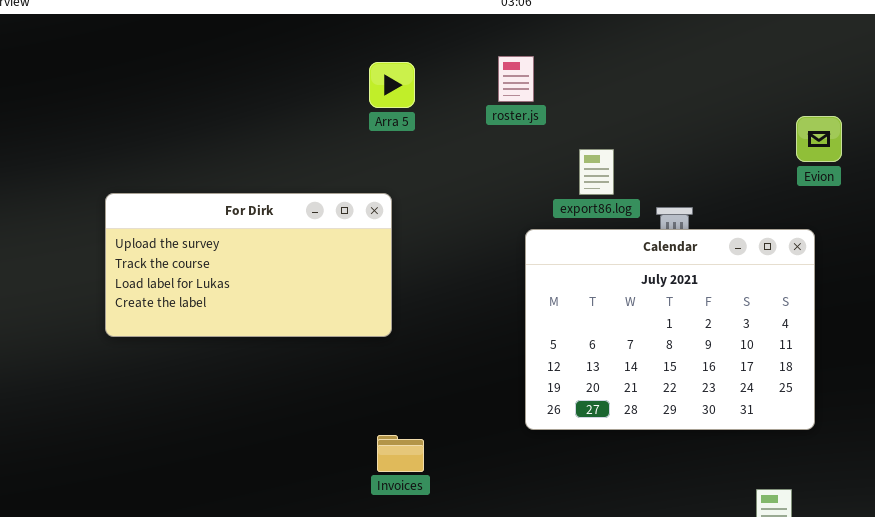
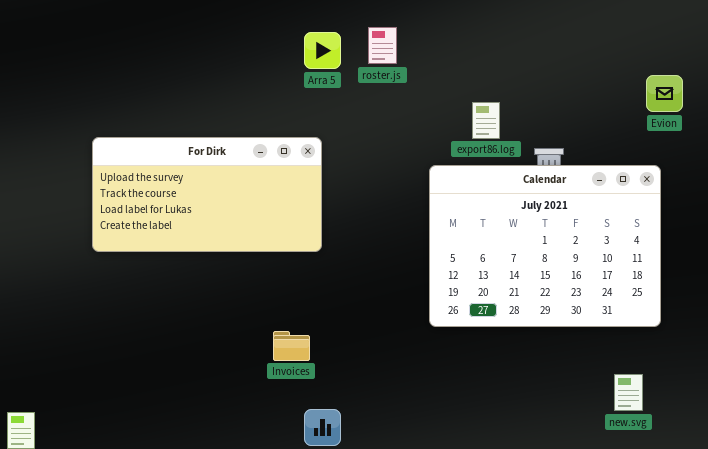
roster.js: [498,56,534,102] -> [368,27,397,64], moved
Invoices: [377,435,424,472] -> [273,331,310,361], moved

